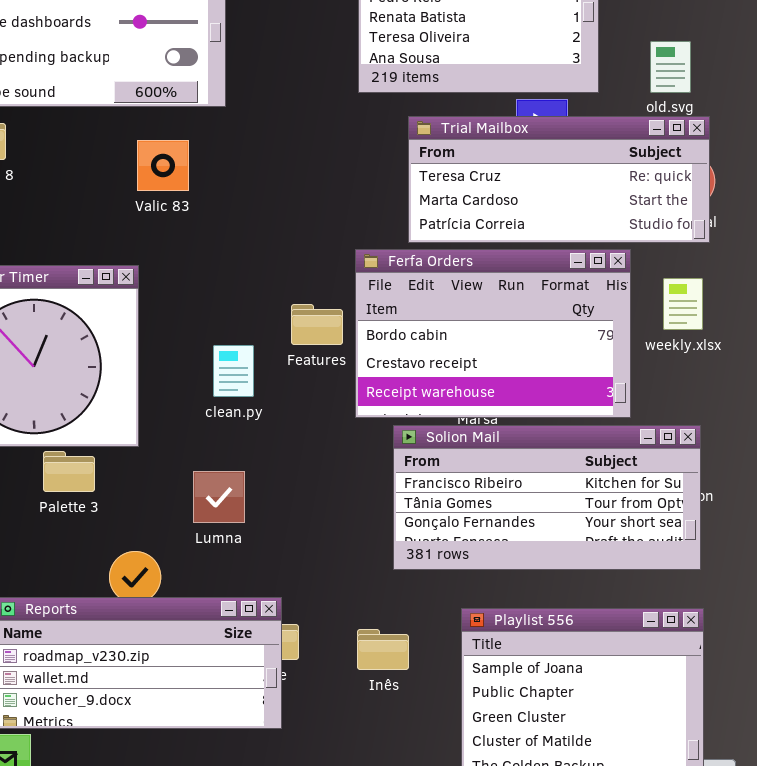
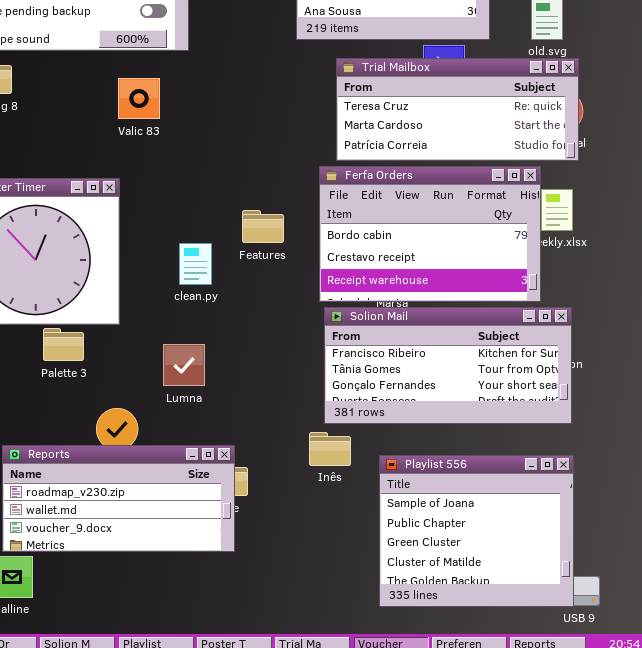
Ferfa Orders: [355,249,631,418] -> [319,166,541,302], moved
Inês: [357,629,409,670] -> [309,432,351,466], moved

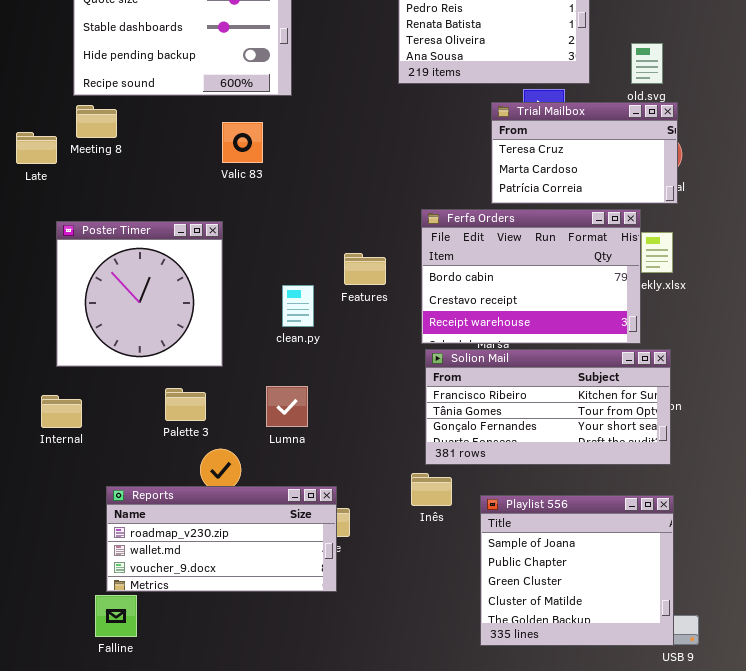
Trial Mailbox: [336,58,579,161] -> [491,102,678,204], resized
Palette 3: [43,328,84,361] -> [165,388,206,421], moved

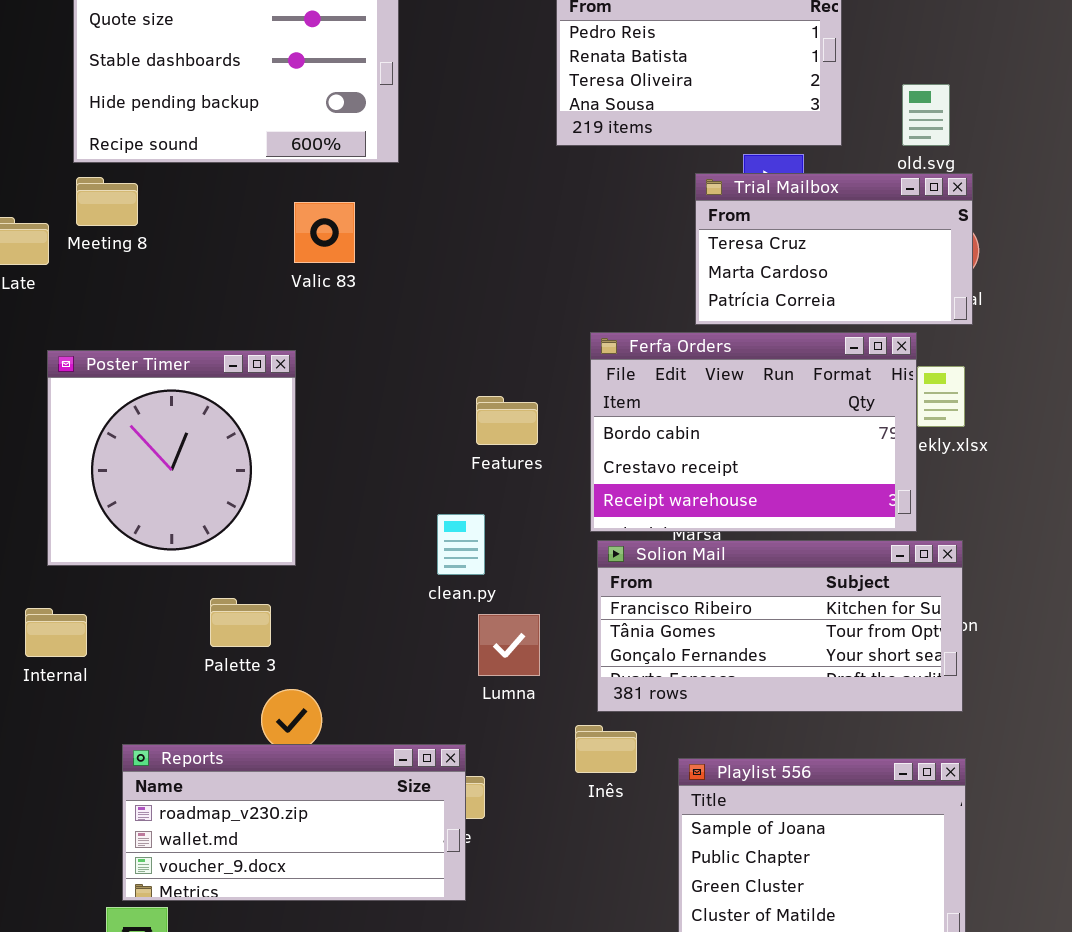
clean.py: [282,285,314,327] -> [437,514,485,575], moved
Lumna: [266,386,308,427] -> [478,614,540,676], moved

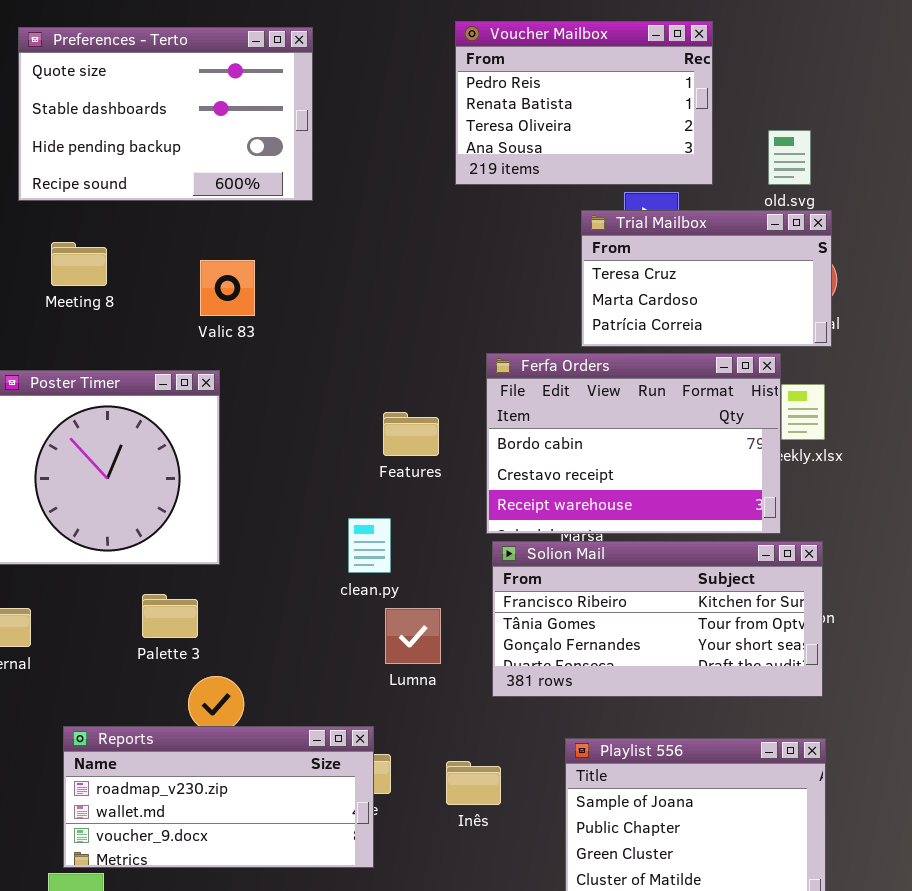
Meeting 8: [76,177,138,226] -> [51,242,107,286], moved
Valic 83: [294,202,355,263] -> [200,260,255,316], moved
Inês: [575,725,637,773] -> [446,761,501,805], moved

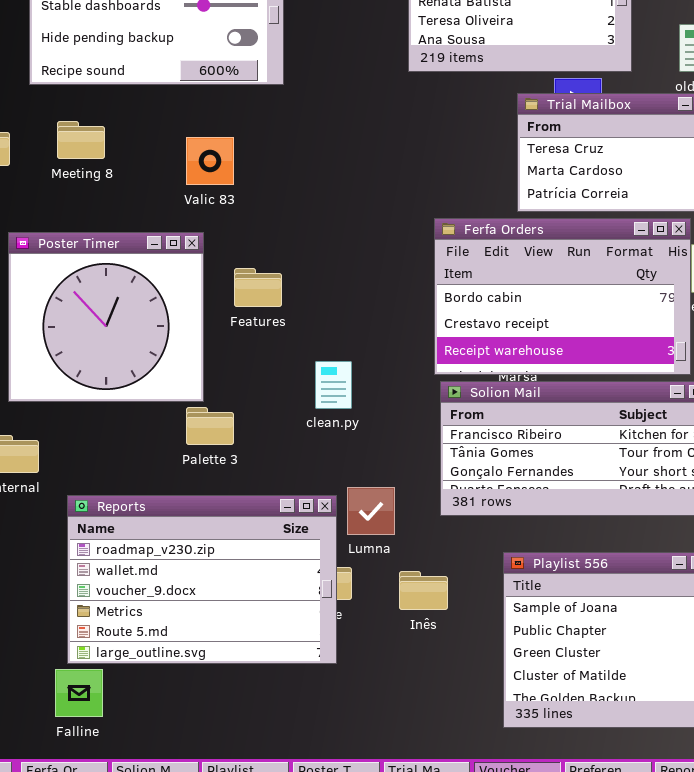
Features: [383,412,439,456] -> [234,268,282,307], moved
Palette 3: [142,594,198,638] -> [186,407,234,445], moved
Lumna: [385,608,441,664] -> [347,487,395,535], moved
Reports: [63,726,374,868] -> [67,495,337,664], resized

